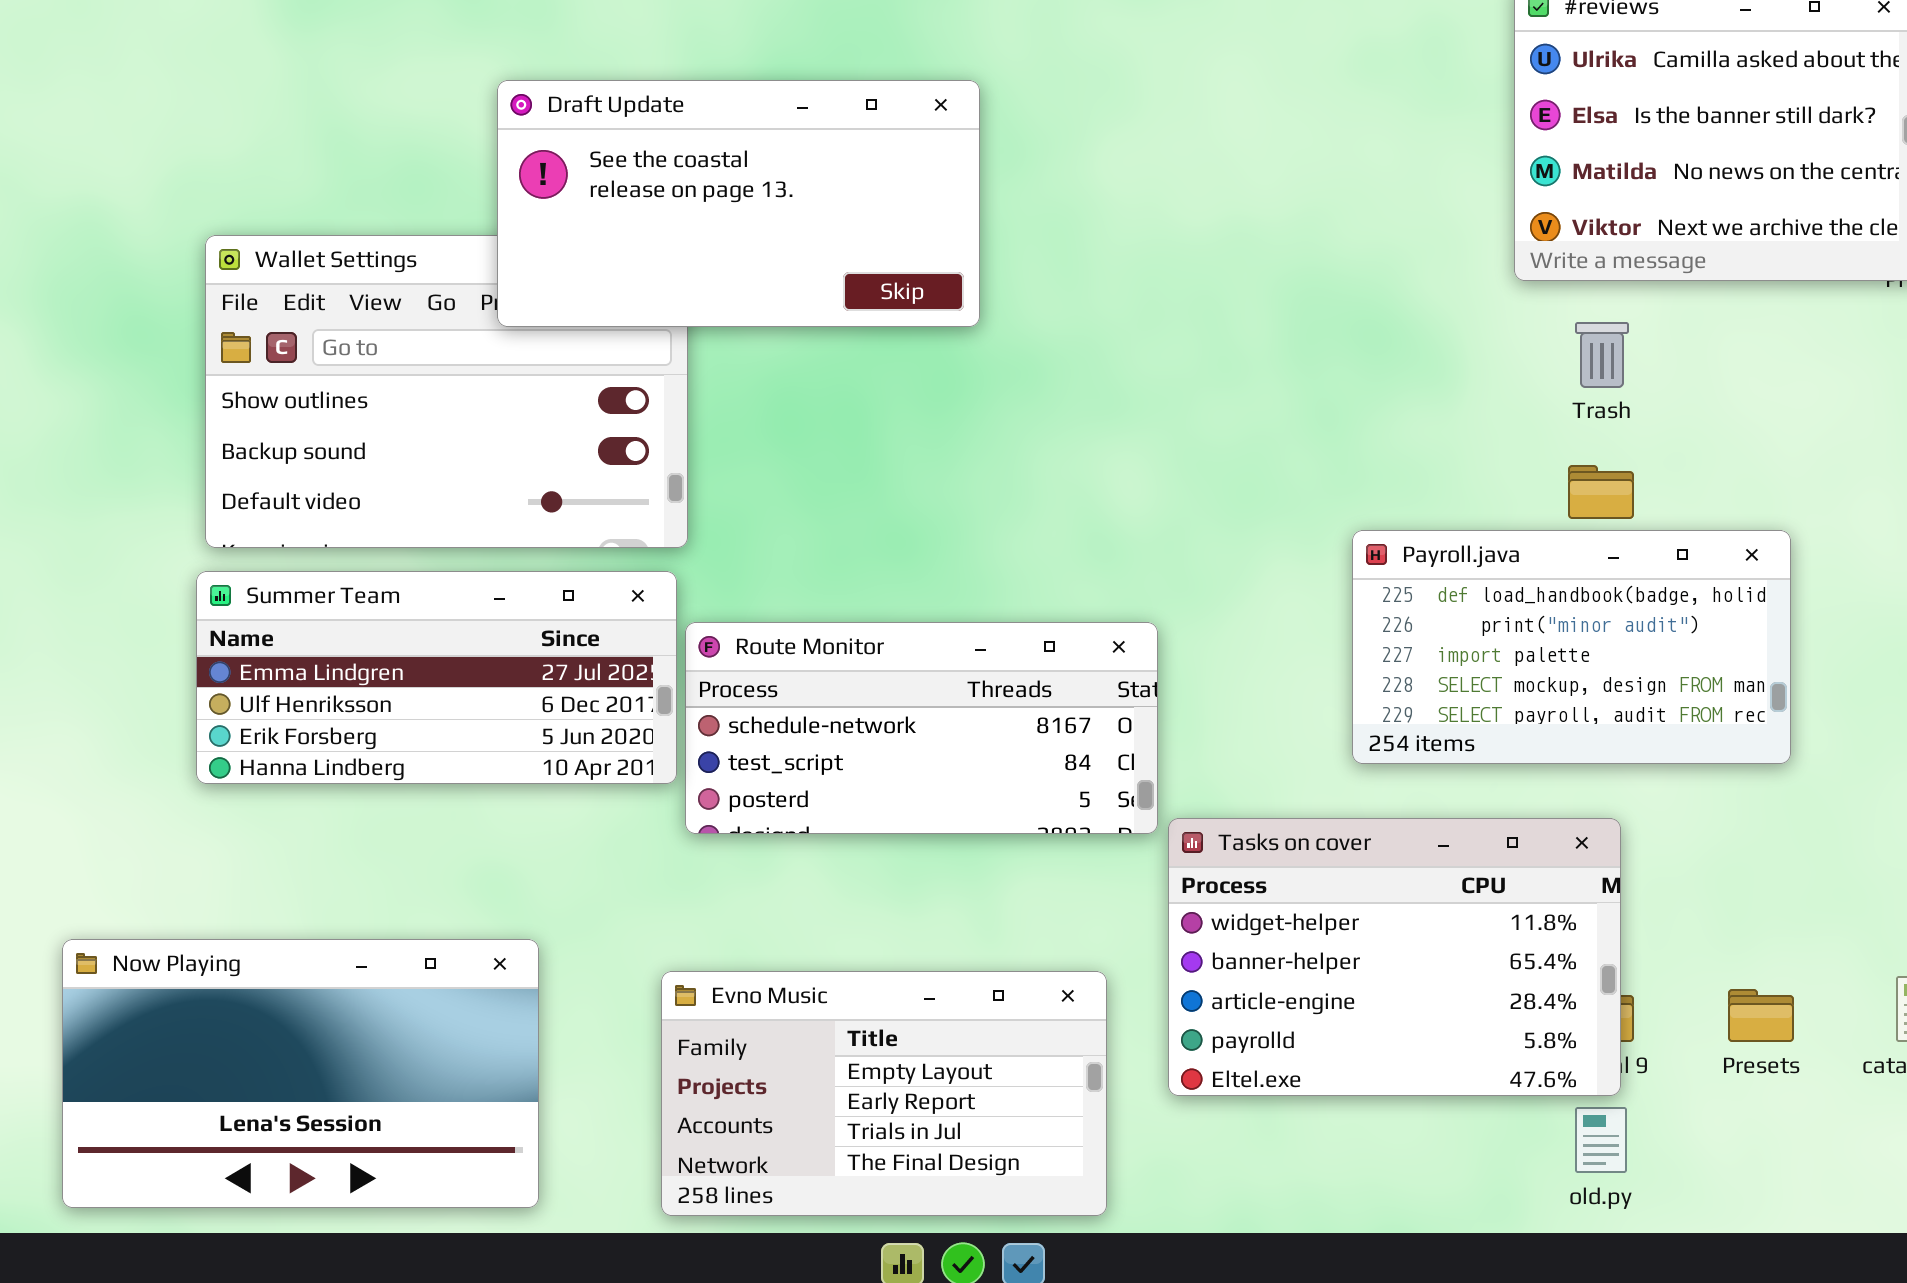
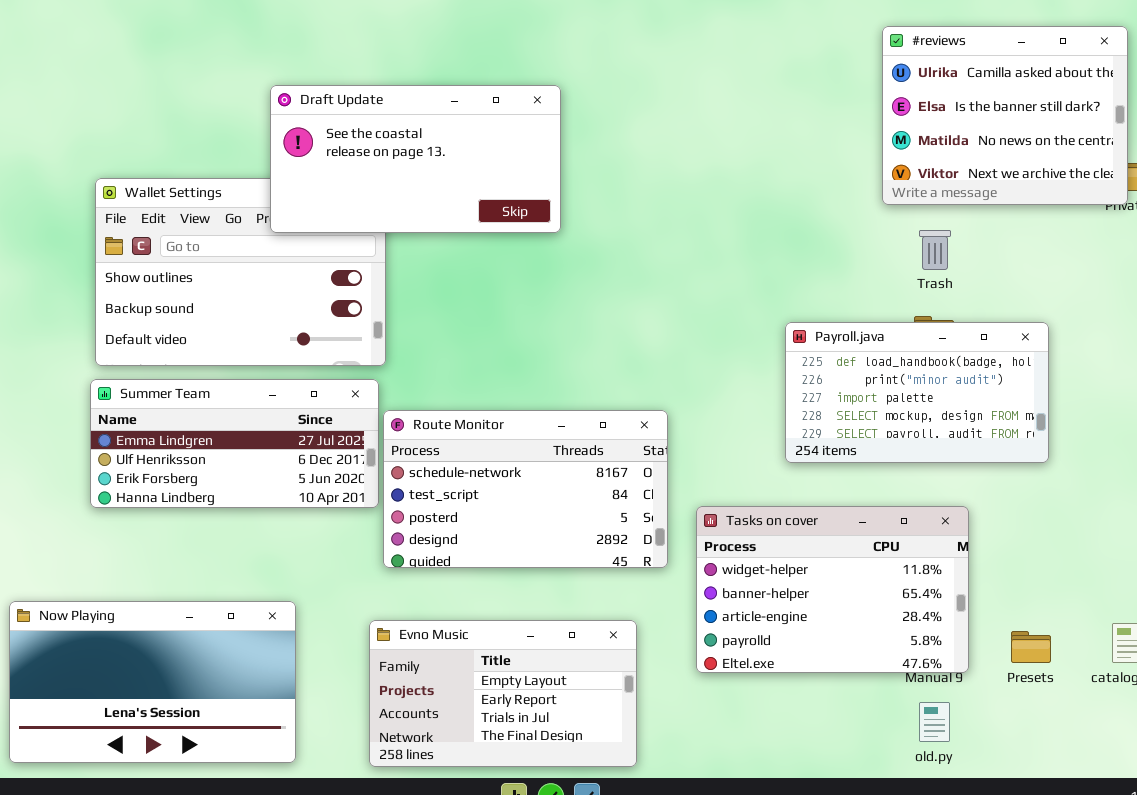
Payroll.java: [1352,530,1791,764] -> [785,322,1049,463], moved
Route Monitor: [685,622,1158,834] -> [383,410,668,568], resized
Tasks on cover: [1168,818,1621,1096] -> [696,506,969,673], moved

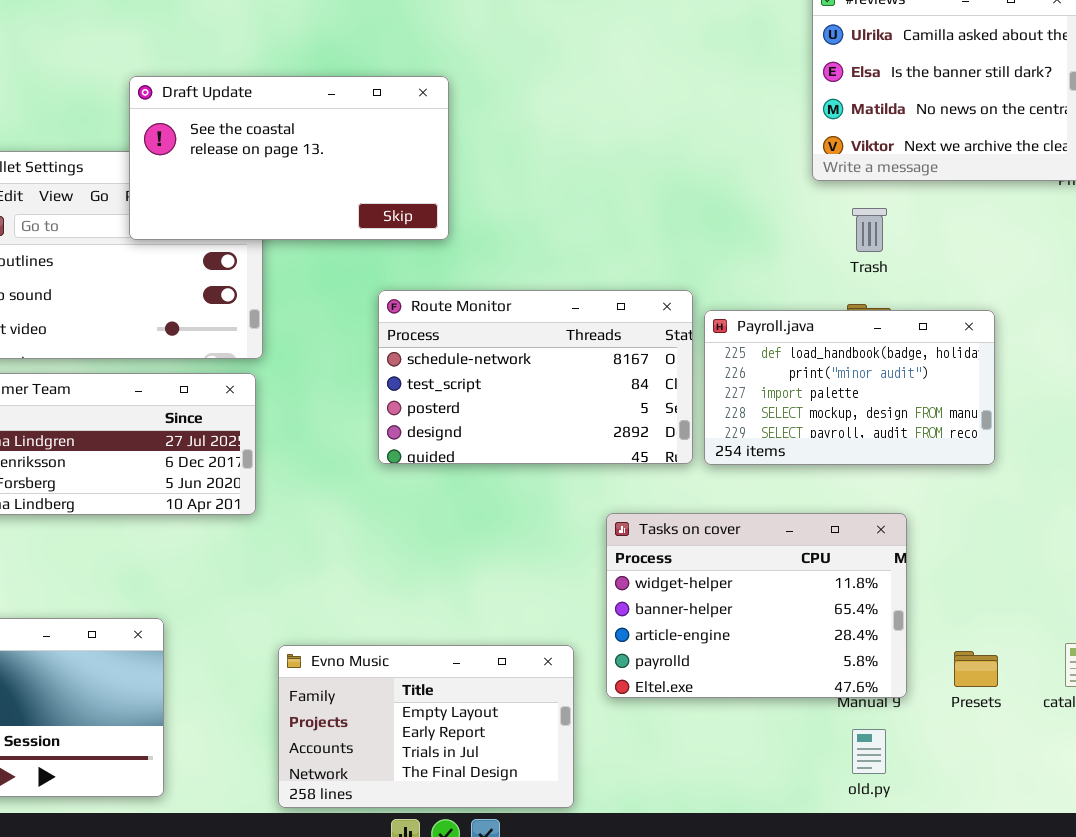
Draft Update: [270,85,561,233] -> [129,76,449,240], moved
Route Monitor: [383,410,668,568] -> [378,290,693,464], moved
Evno Music: [369,620,637,767] -> [278,645,574,808], moved

